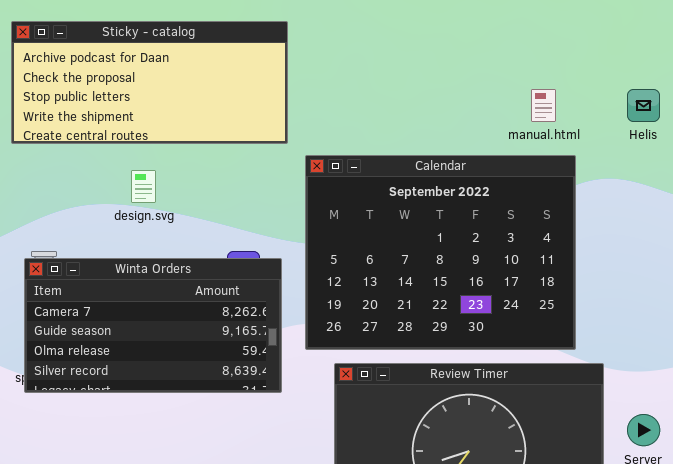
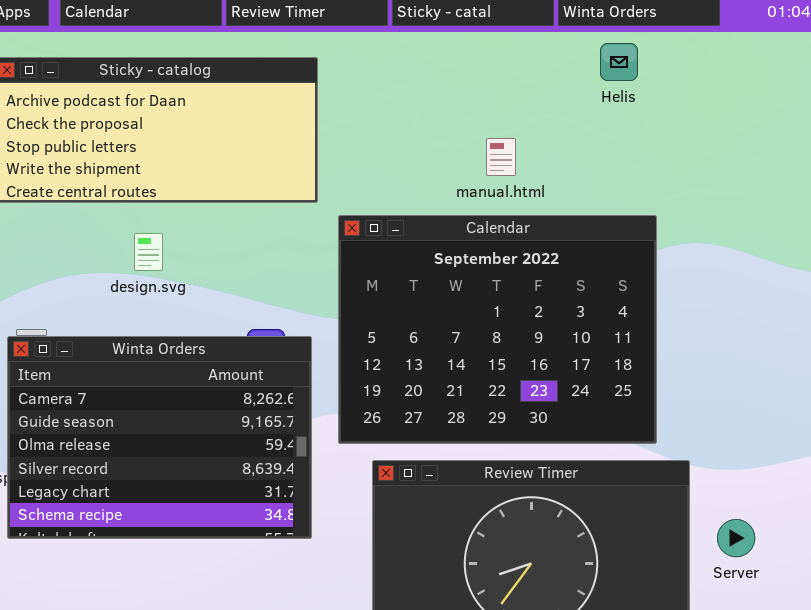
manual.html: [531,89,556,122] -> [486,138,516,176], moved
Helis: [627,89,660,122] -> [600,43,638,81], moved
Winta Orders: [24,258,282,393] -> [7,336,312,539], resized

